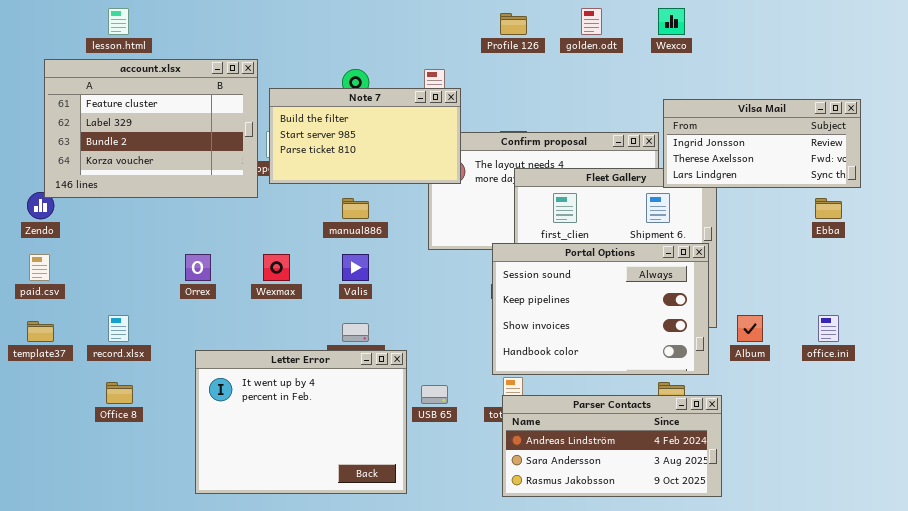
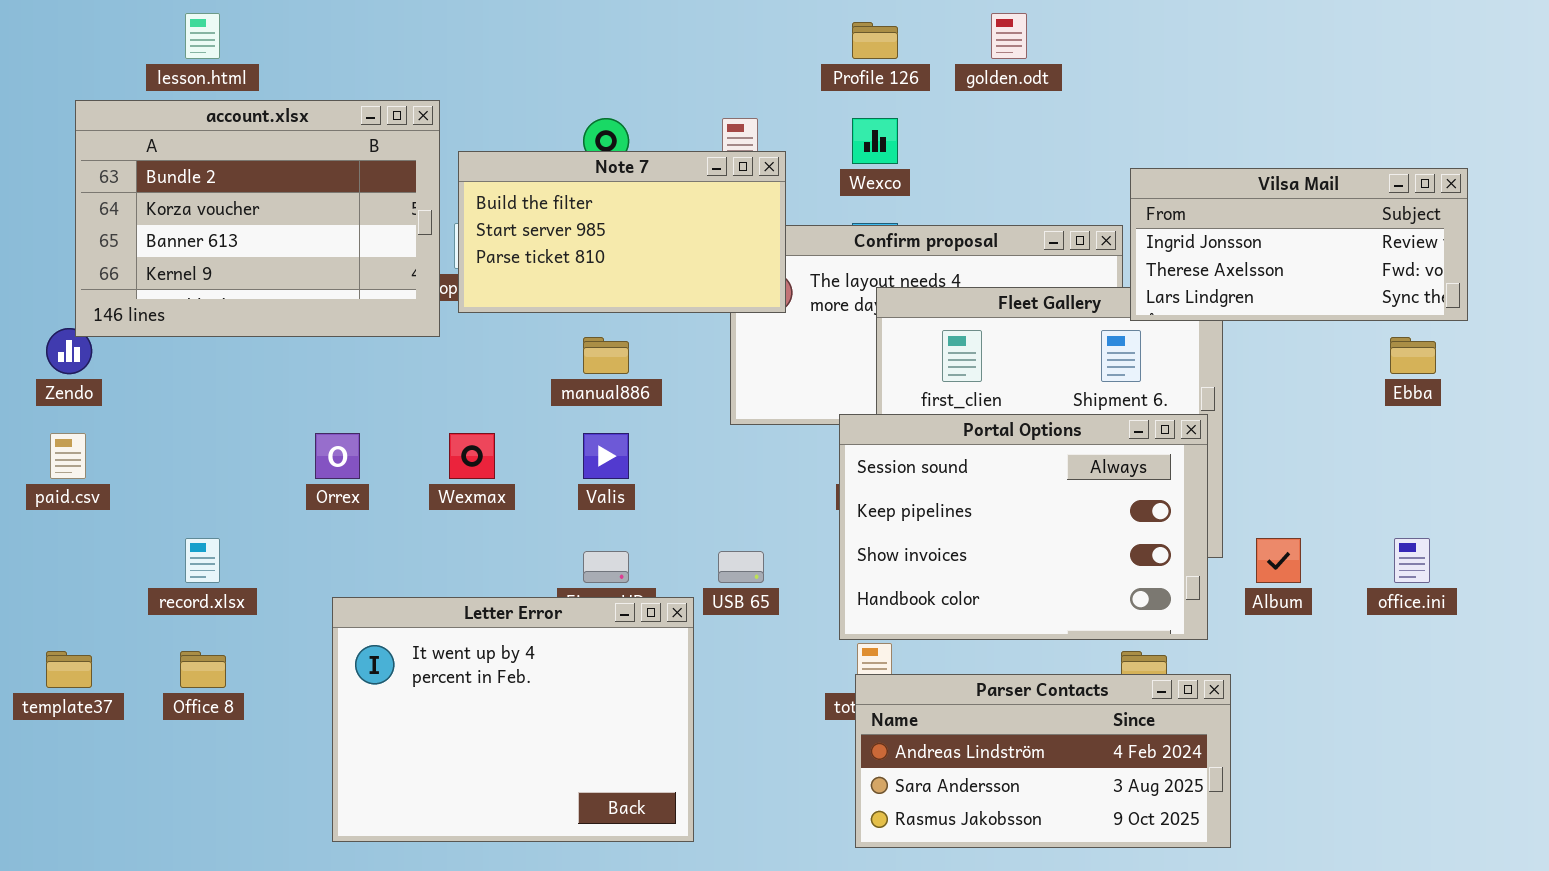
Wexco: [658,8,685,35] -> [852,118,898,164], moved
account.xlsx: [44,59,258,198] -> [75,100,440,337], scrolled down 2 rows
template37: [27,321,54,342] -> [46,651,92,688], moved
USB 65: [421,385,448,404] -> [718,551,764,583], moved

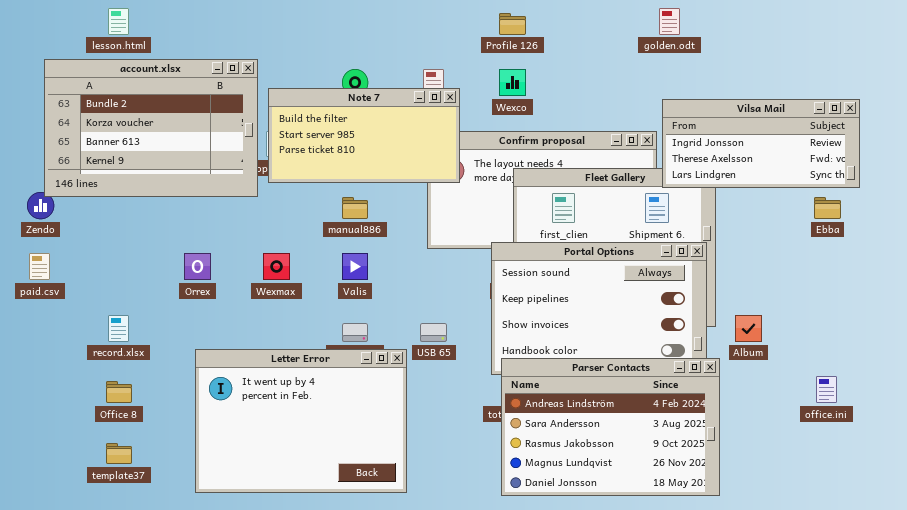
golden.odt: [991,13,1027,59] -> [659,8,680,35], moved
office.ini: [1394,538,1430,583] -> [816,376,837,403], moved
template37: [46,651,92,688] -> [106,443,132,464], moved
Parser Contacts: [855,674,1231,848] -> [501,358,720,496], resized

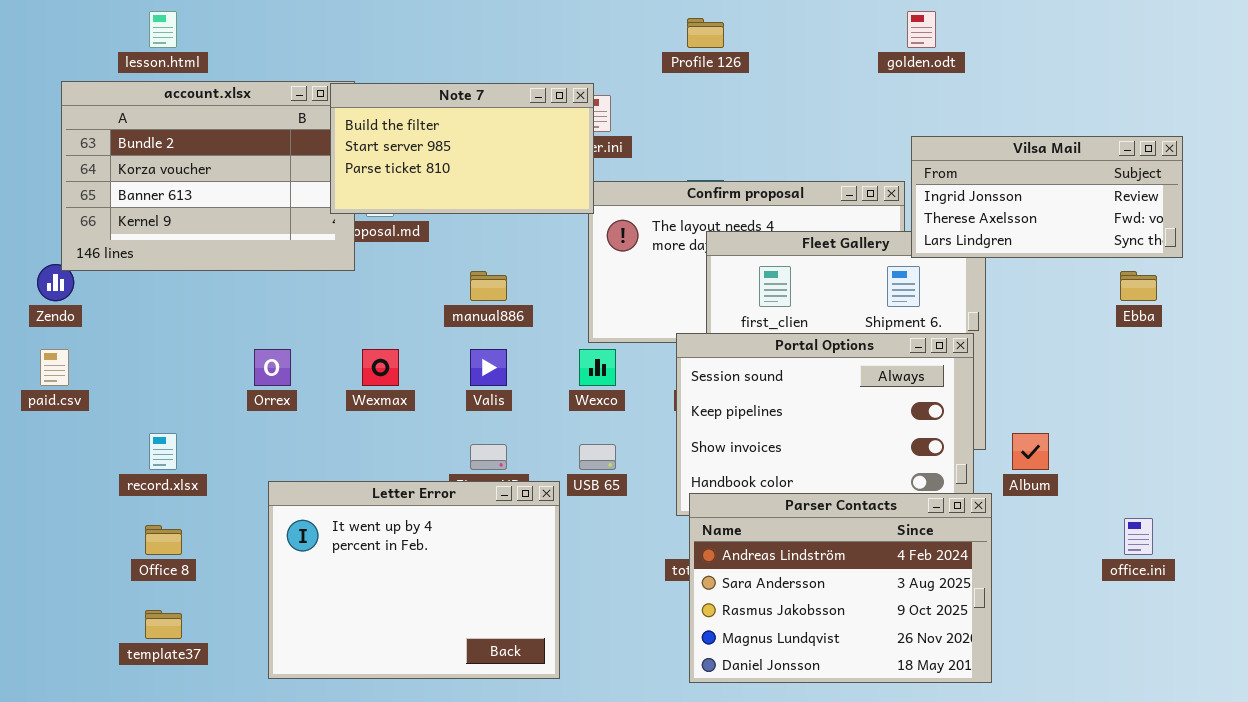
Wexco: [499,69,526,96] -> [579,349,616,386], moved
Note 7: [268,88,460,183] -> [330,83,594,214], moved

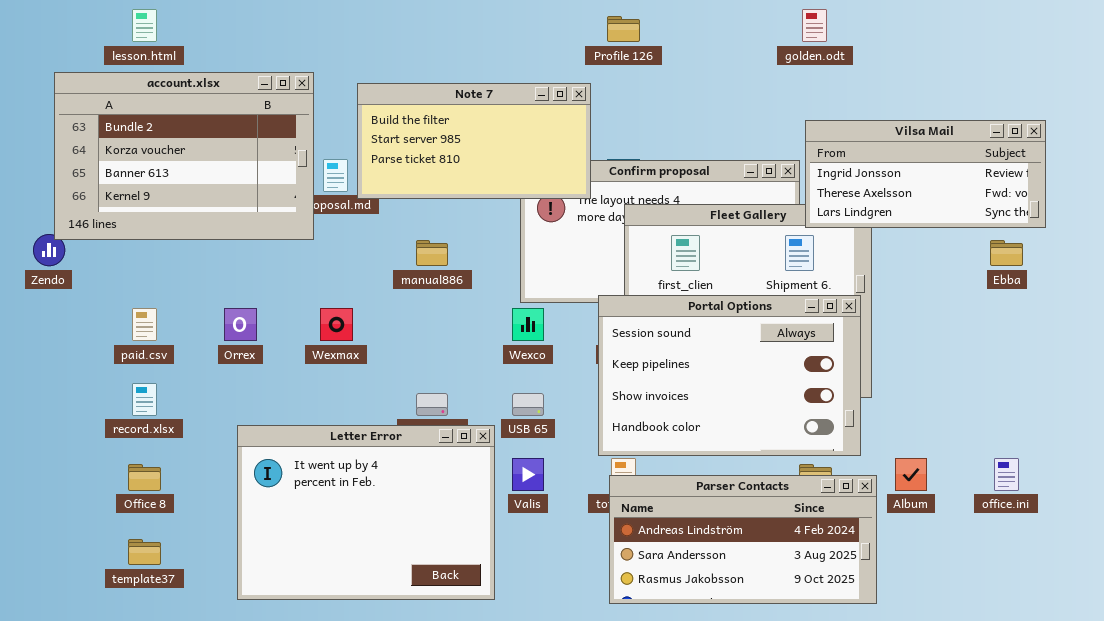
Note 7: [330,83,594,214] -> [357,83,591,199], moved
paid.csv: [40,349,69,386] -> [132,308,157,341], moved
Valis: [470,349,507,386] -> [512,458,544,491], moved
Album: [1012,433,1049,470] -> [895,458,927,491], moved
Parser Contacts: [689,493,992,683] -> [609,475,877,604], resized

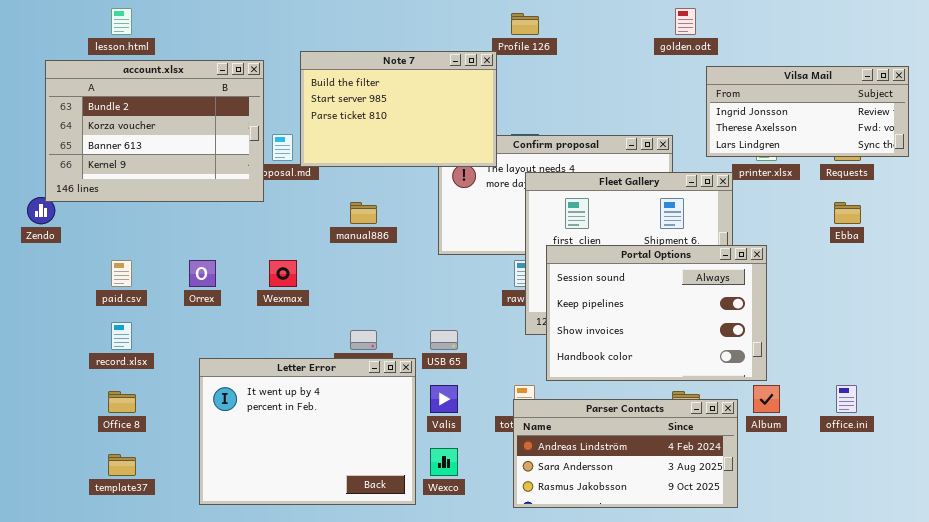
Note 7: [357,83,591,199] -> [300,51,497,167], resized
Vilsa Mail: [805,120,1046,228] -> [706,66,909,157], moved
Portal Options: [598,295,861,456] -> [546,245,767,381], moved
Wexco: [512,308,544,341] -> [430,448,458,476], moved

